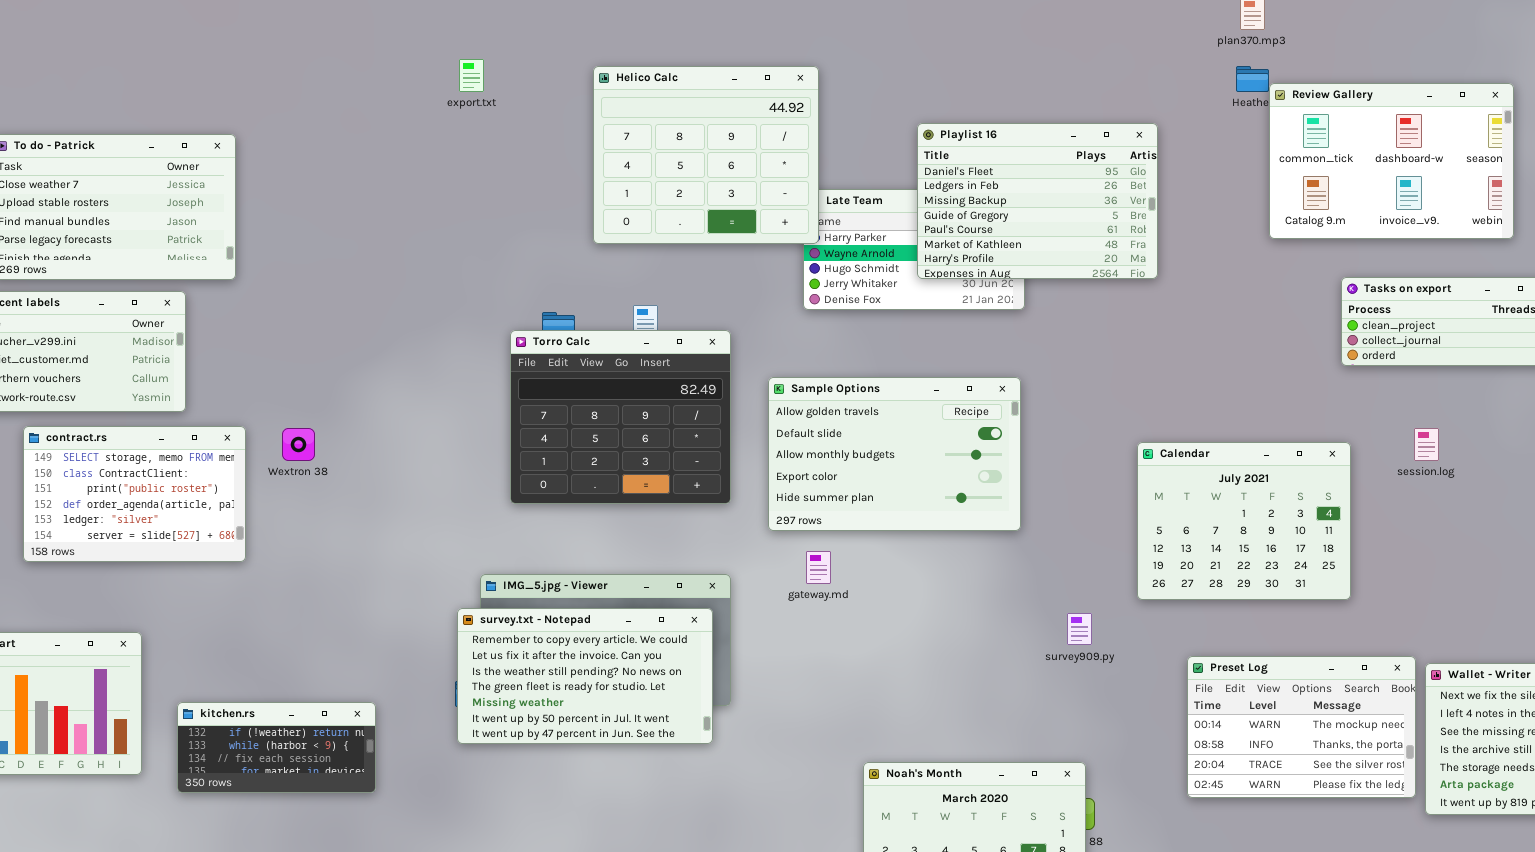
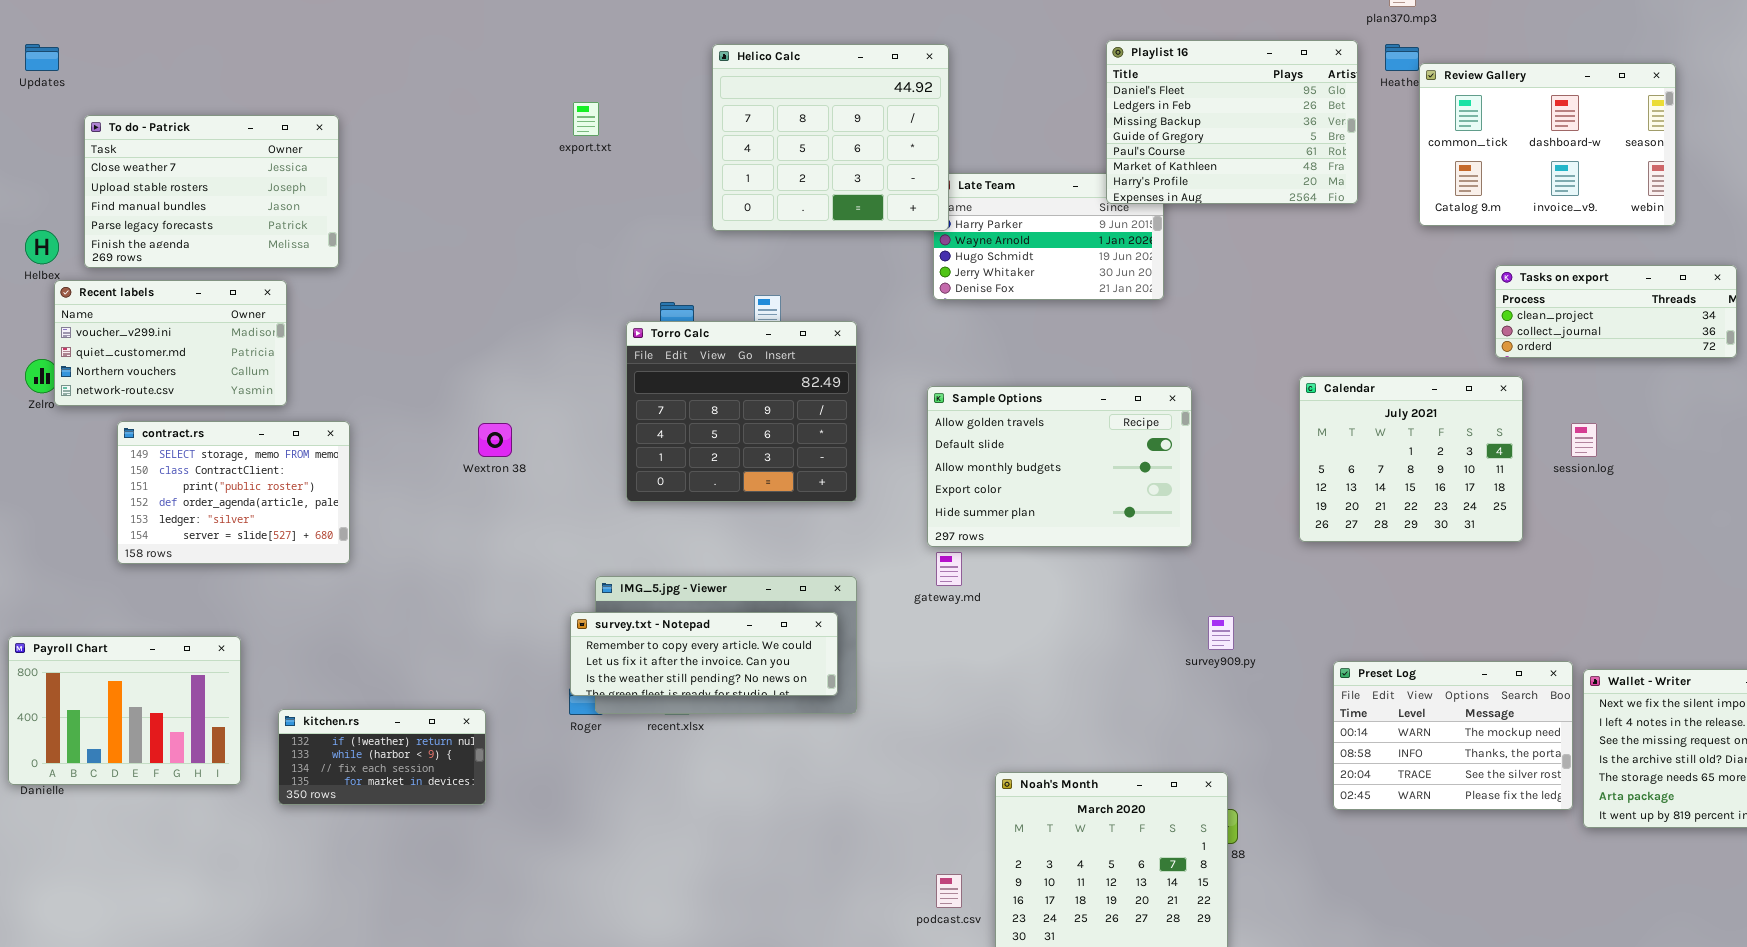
export.txt: [459,59,484,92] -> [573,102,599,136], moved
Playlist 16: [917,123,1158,279] -> [1106,40,1358,204], moved
Sample Options: [768,377,1021,531] -> [927,386,1192,547], moved
Wextron 38: [282,428,315,461] -> [478,423,512,457], moved
Calendar: [1137,442,1351,600] -> [1299,376,1523,542], moved
survey.txt - Notepad: [457,608,713,744] -> [570,612,838,696], resized

